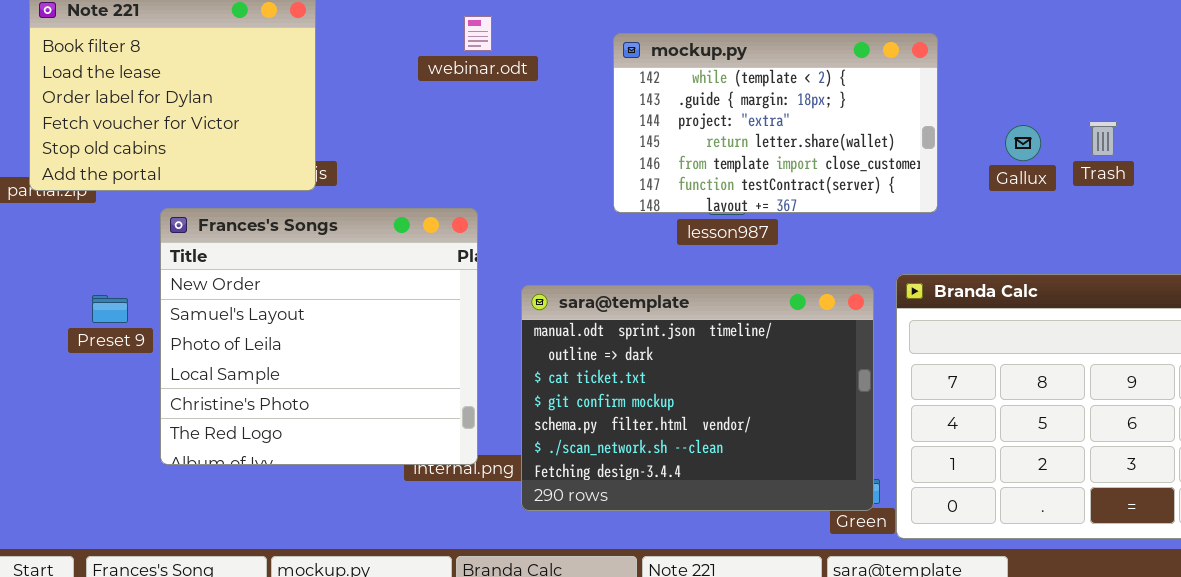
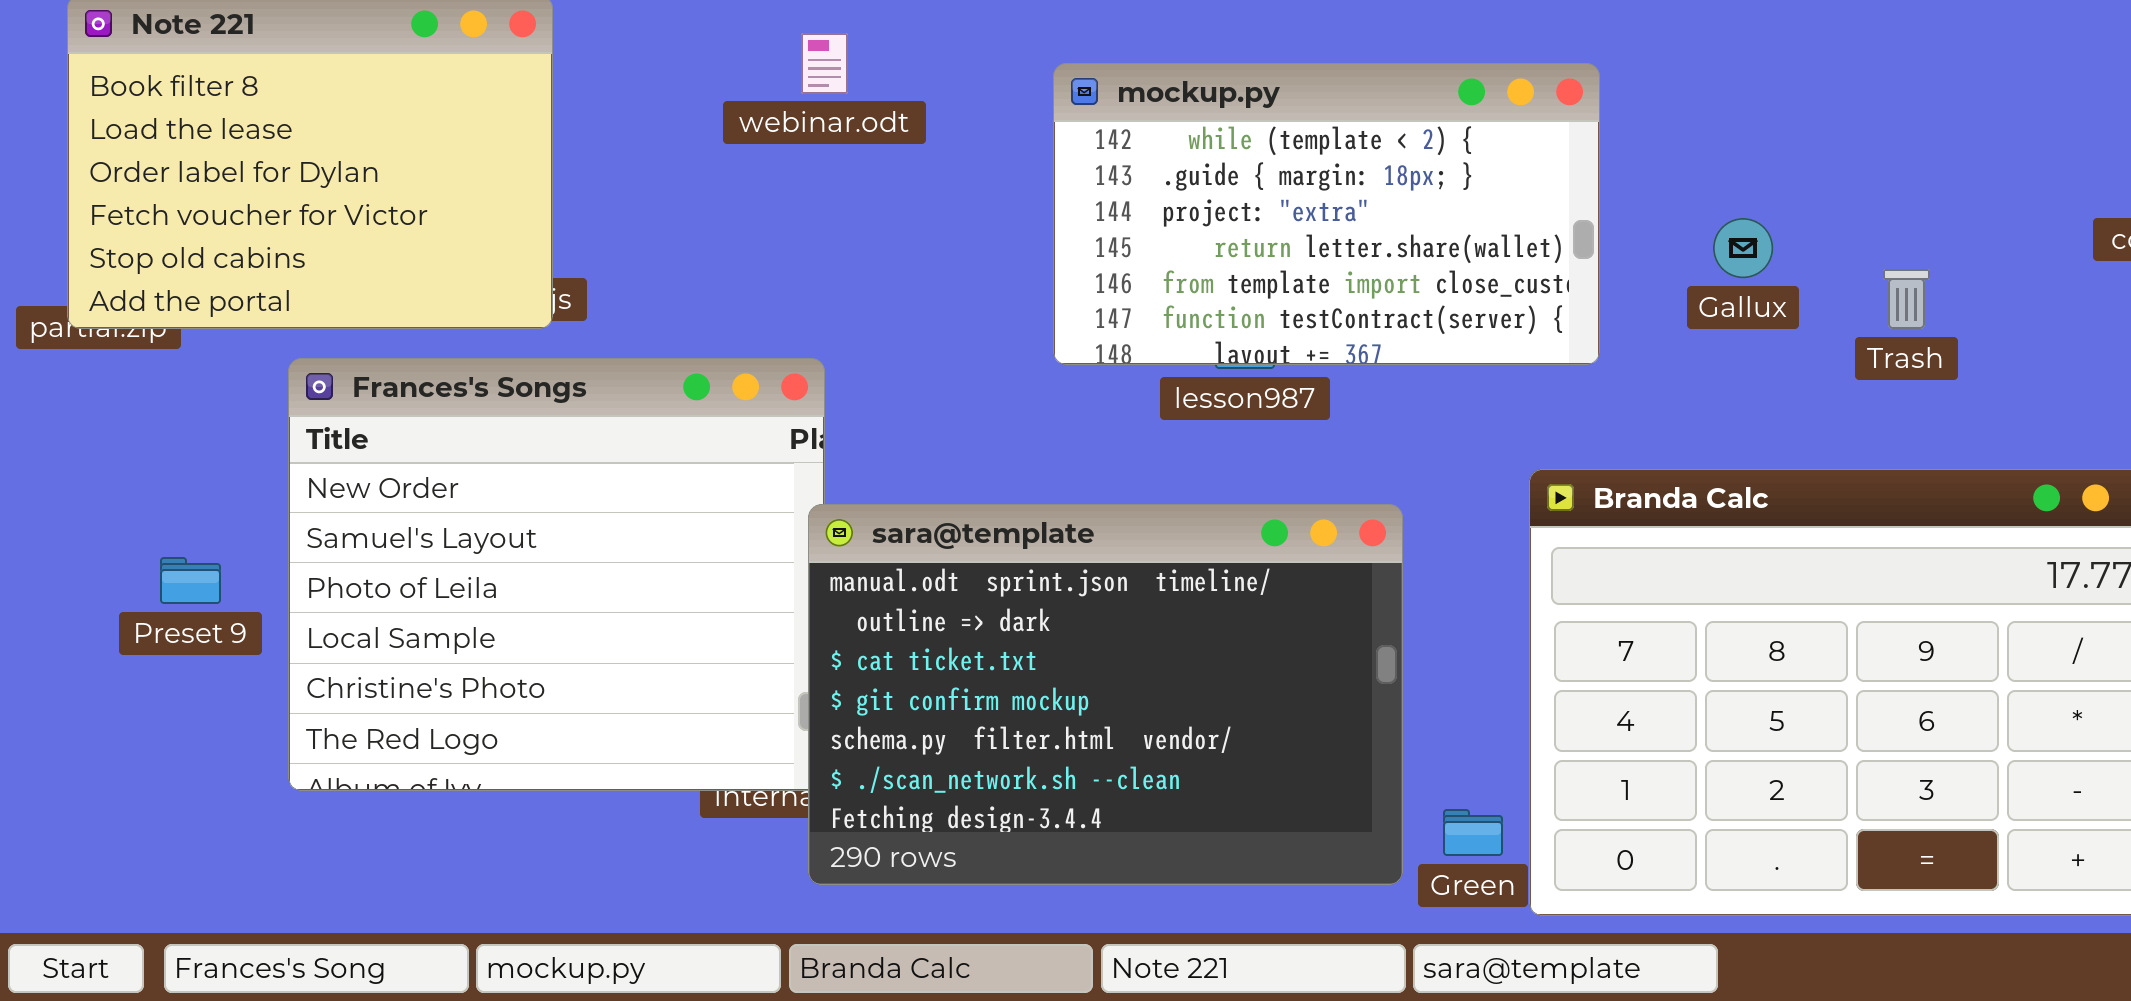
Trash: [1089,121,1117,156] -> [1883,269,1930,329], moved
sara@template: [521,285,874,511] -> [808,504,1403,885], moved
Preset 9: [92,295,128,323] -> [160,557,221,604], moved

